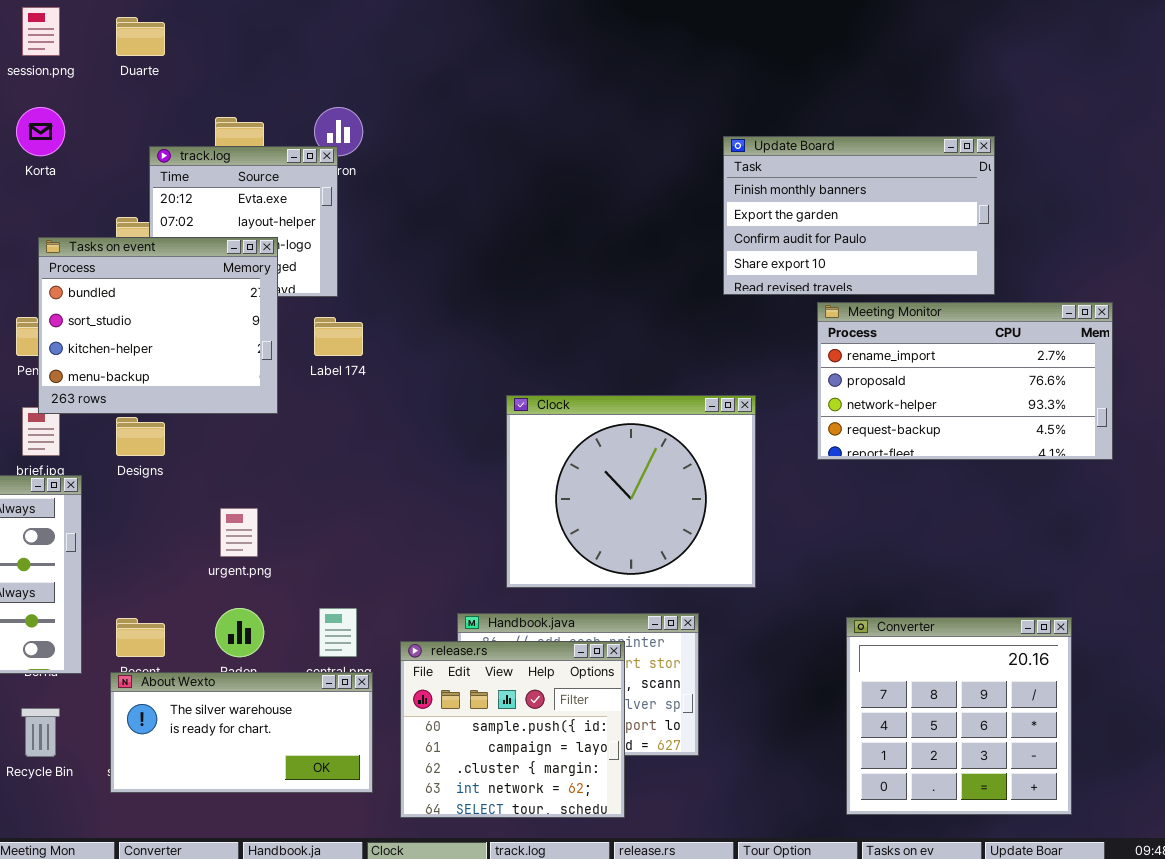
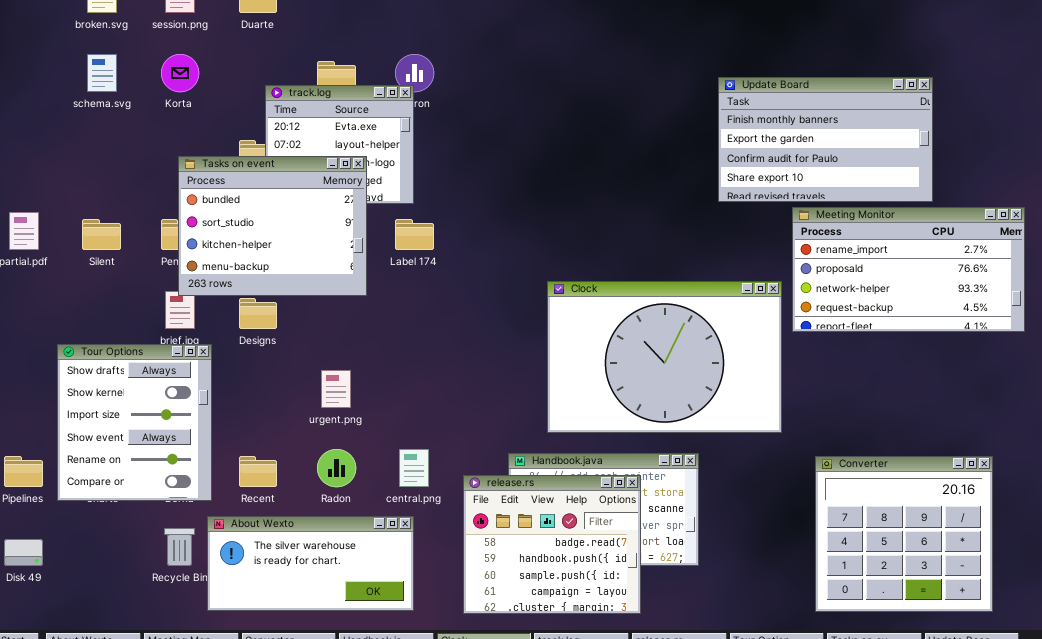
Clock: [506,395,756,588] -> [547,281,782,433], resized
release.rs: [400,641,625,818] -> [463,475,641,614], scrolled up 2 rows
About Wexto: [110,672,373,793] -> [207,516,414,611], moved

